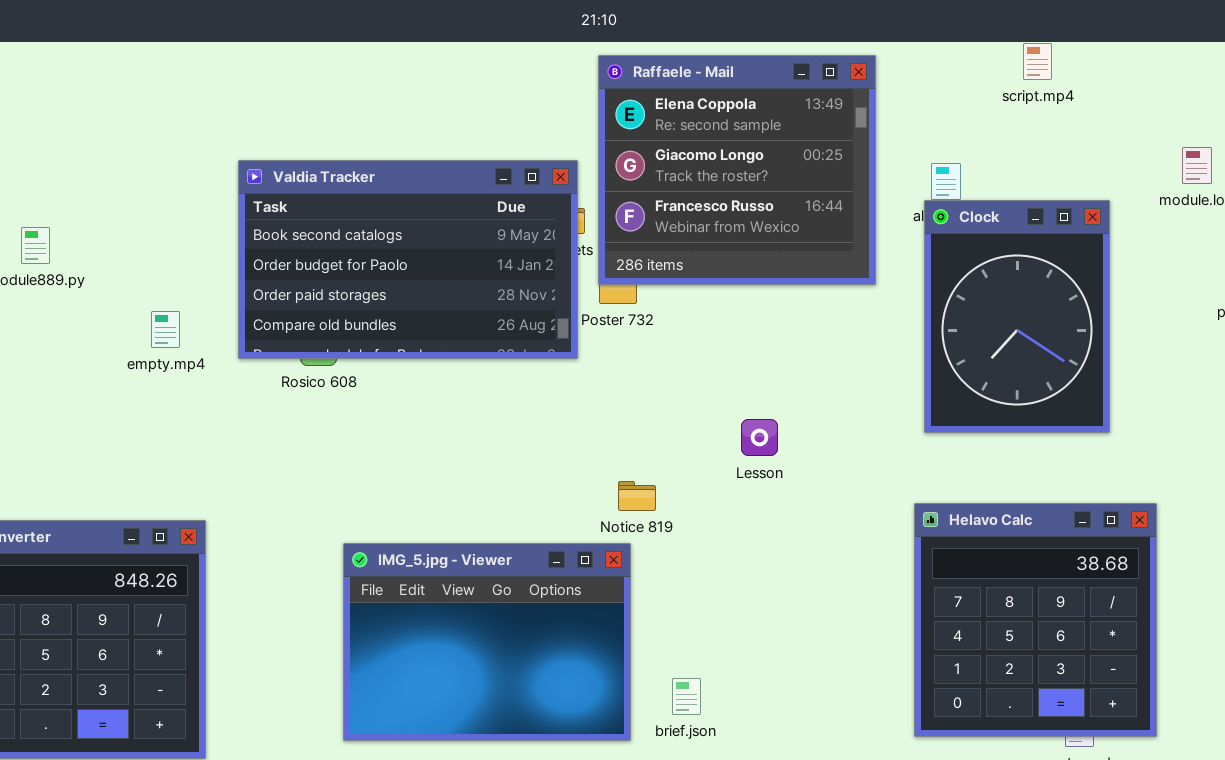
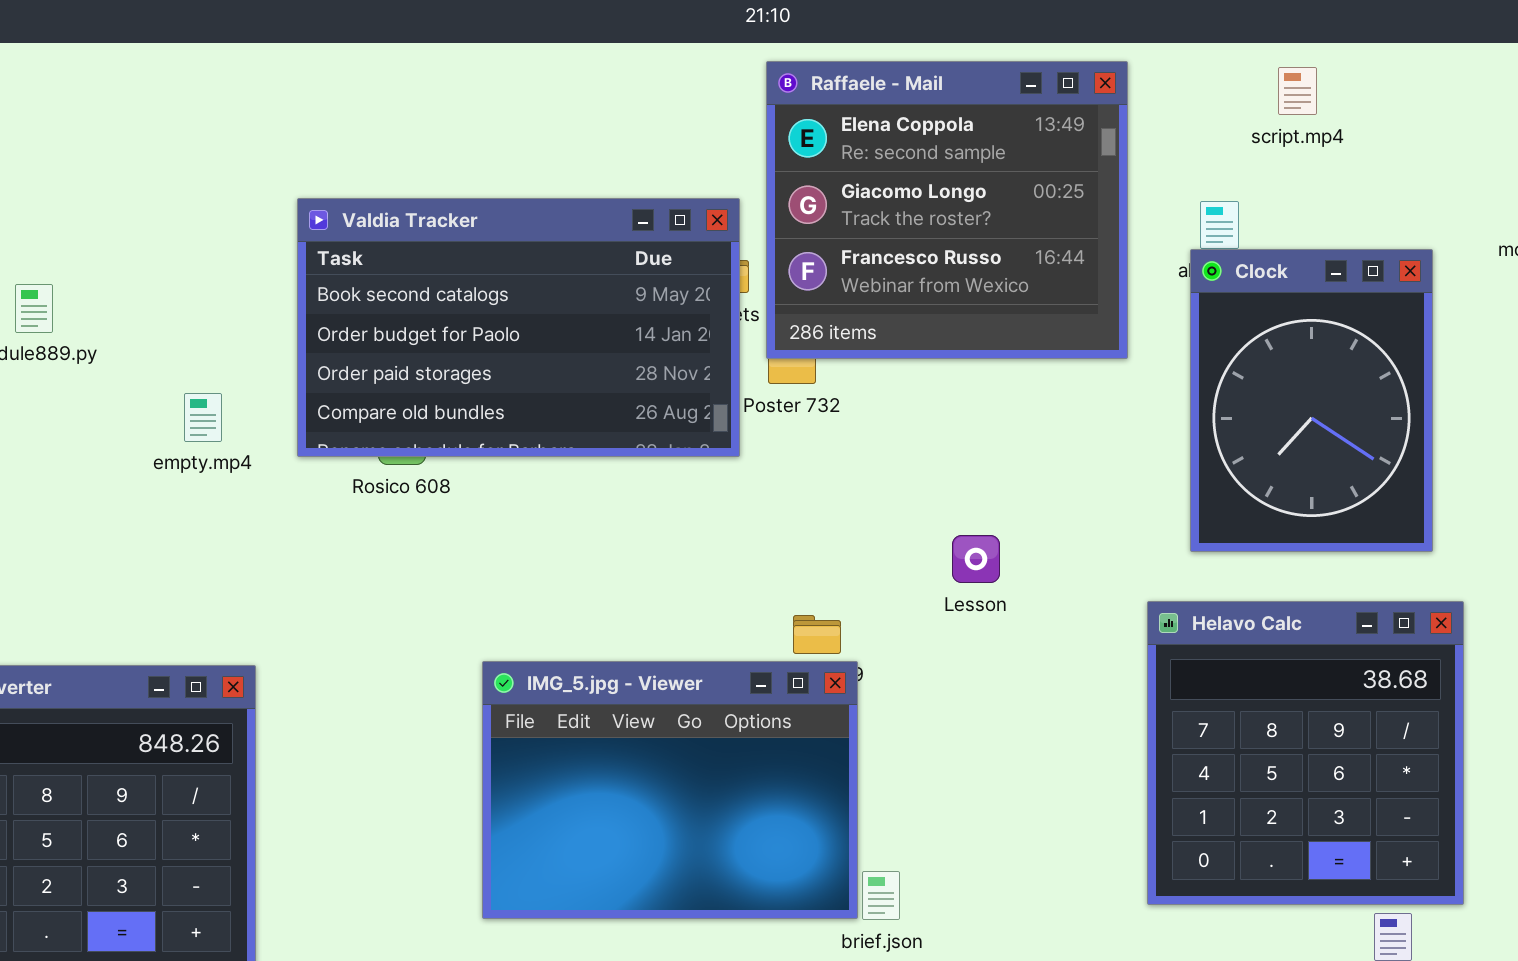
script.mp4: [1023,43,1052,80] -> [1278,67,1317,115], moved
Helavo Calc: [914,503,1157,737] -> [1147,601,1464,905], moved
IMG_5.jpg - Viewer: [343,543,631,741] -> [482,661,858,919], moved

